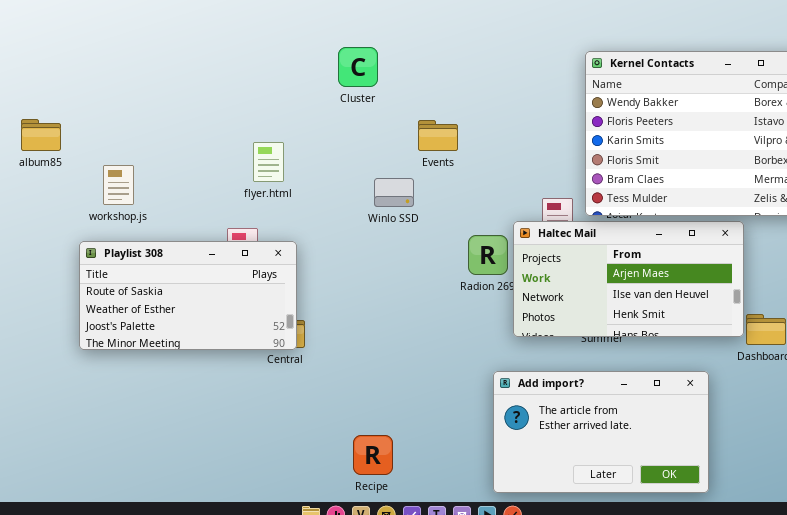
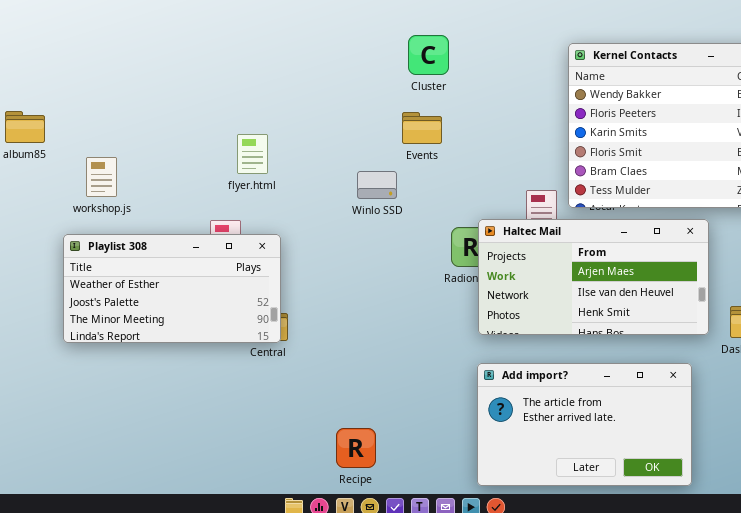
Cluster: [338,47,378,87] -> [408,35,449,75], moved
Haltec Mail: [513,221,744,337] -> [478,219,709,335], moved
Playlist 308: [79,241,297,350] -> [63,234,281,343], scrolled down 1 row

